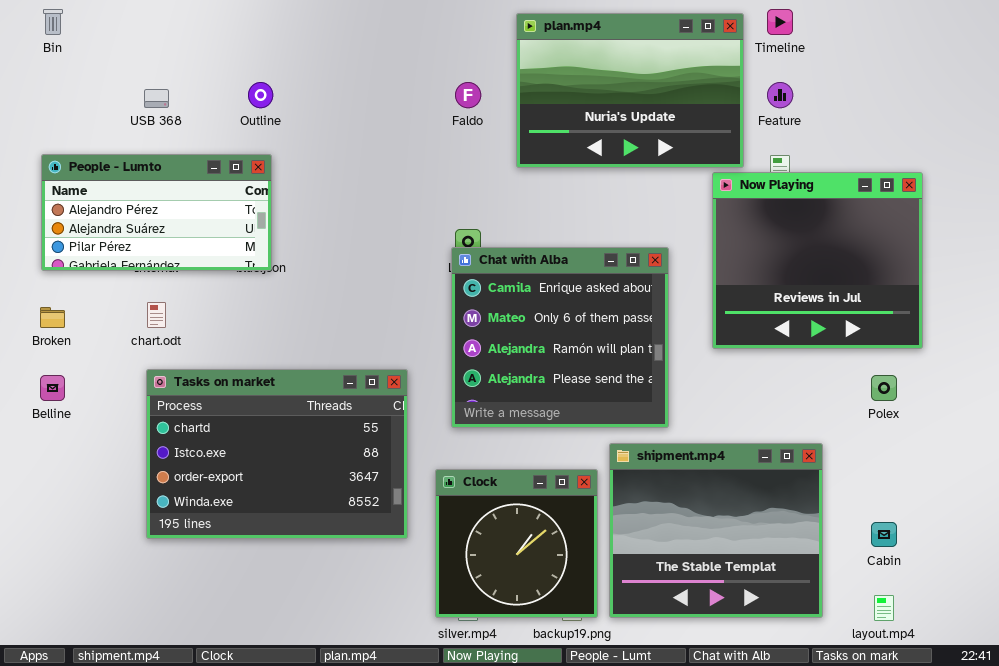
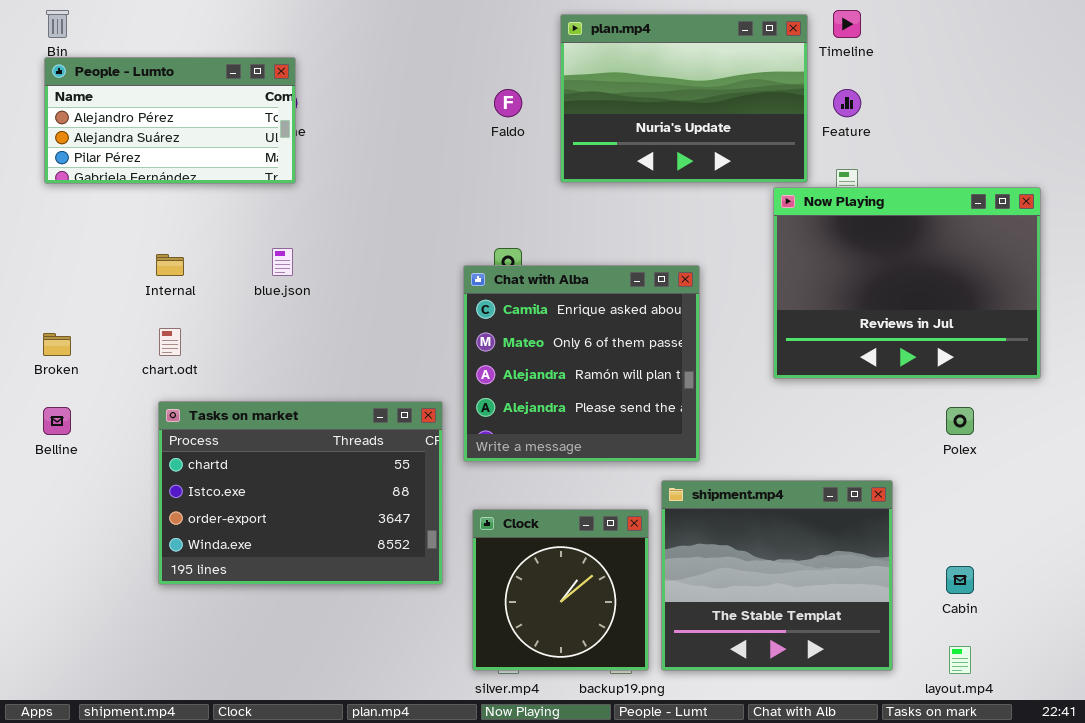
People - Lumto: [41,154,272,271] -> [44,57,296,184], moved
Now Playing: [712,172,923,349] -> [773,187,1041,379], resized
Chat with Alba: [451,247,669,428] -> [463,265,700,462], moved

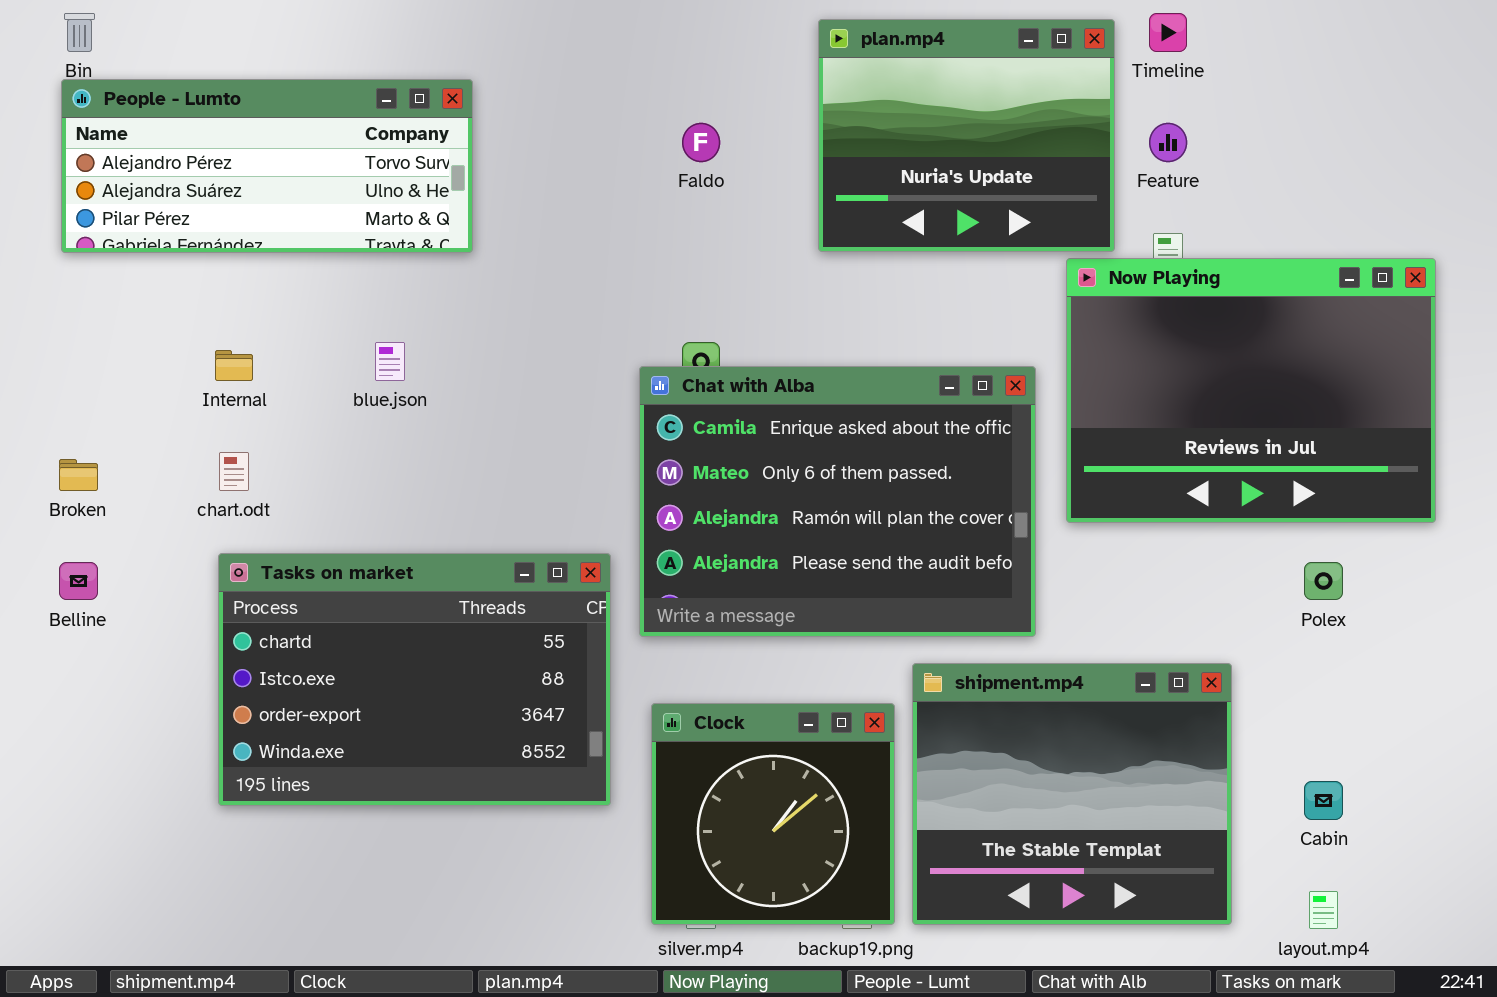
plan.mp4: [560,14,808,183] -> [818,19,1115,252], resized
People - Lumto: [44,57,296,184] -> [61,79,473,253], resized
Chat with Alba: [463,265,700,462] -> [639,366,1036,637], resized

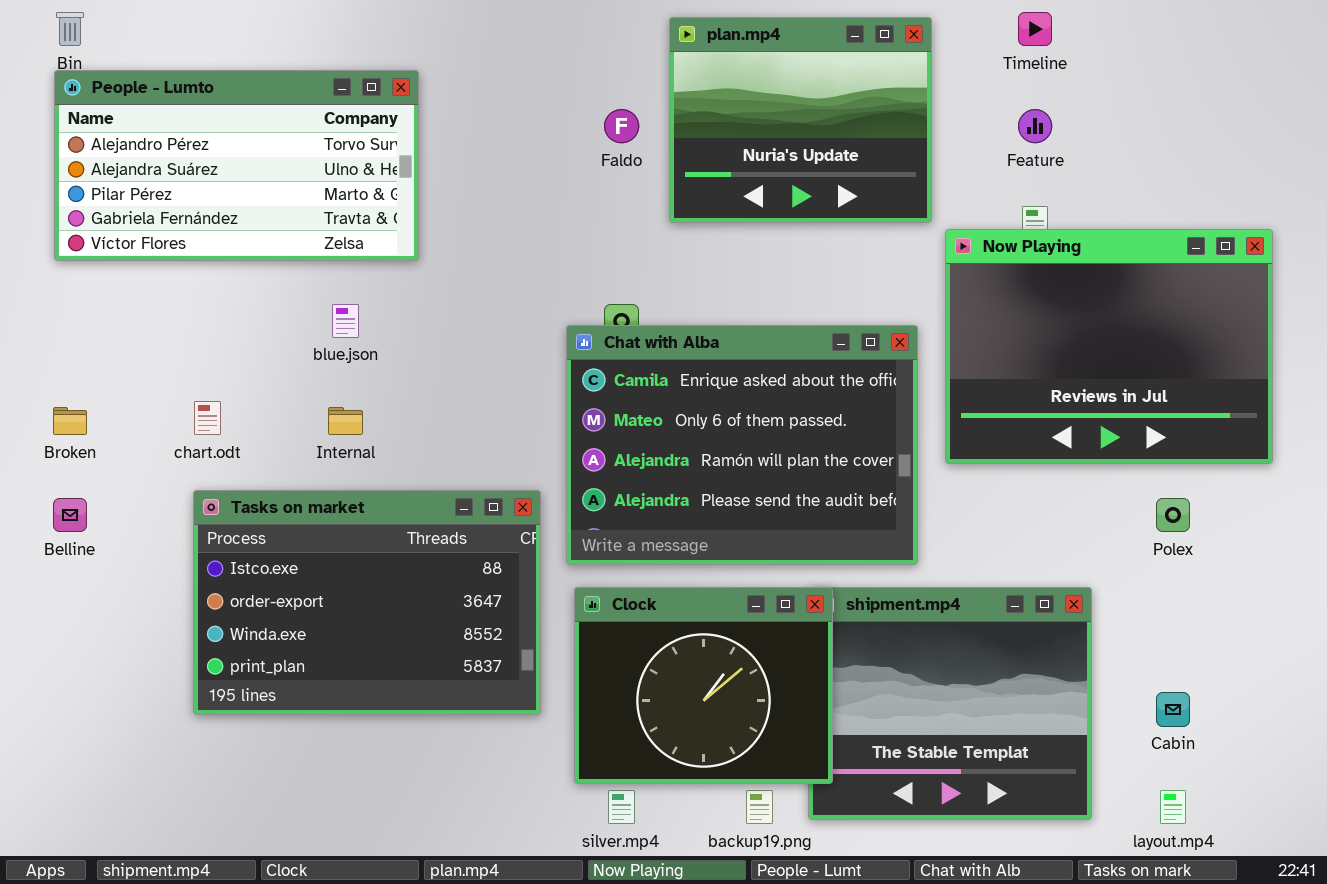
plan.mp4: [818,19,1115,252] -> [669,17,932,223], moved
People - Lumto: [61,79,473,253] -> [54,70,419,261], resized
Internal: [215,350,253,381] -> [328,407,363,435], moved
Tasks on market: [218,553,611,806] -> [193,490,541,715], scrolled down 1 row
Clock: [651,703,895,925] -> [574,587,833,784], moved, resized

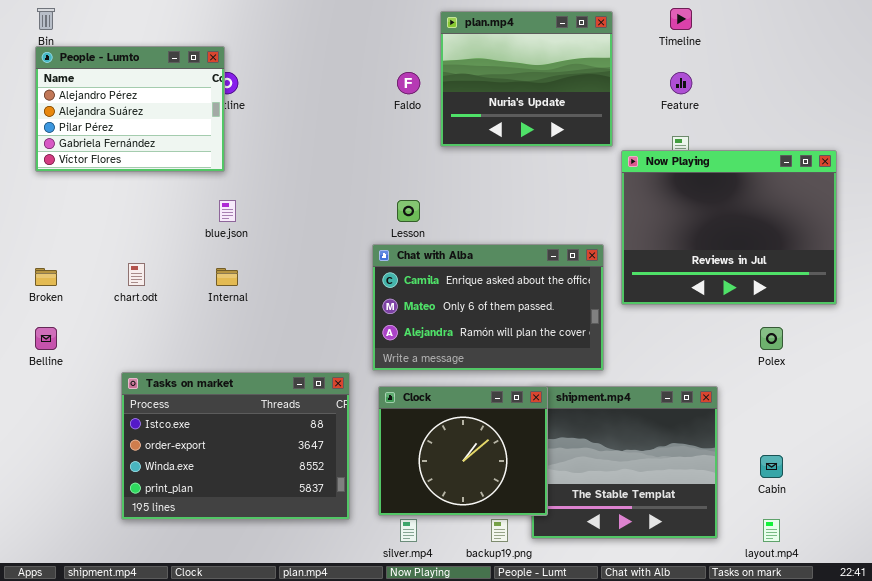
People - Lumto: [54,70,419,261] -> [35,46,225,172], resized
Chat with Alba: [566,325,918,565] -> [372,244,604,371], resized
Tasks on market: [193,490,541,715] -> [121,372,350,520], moved

